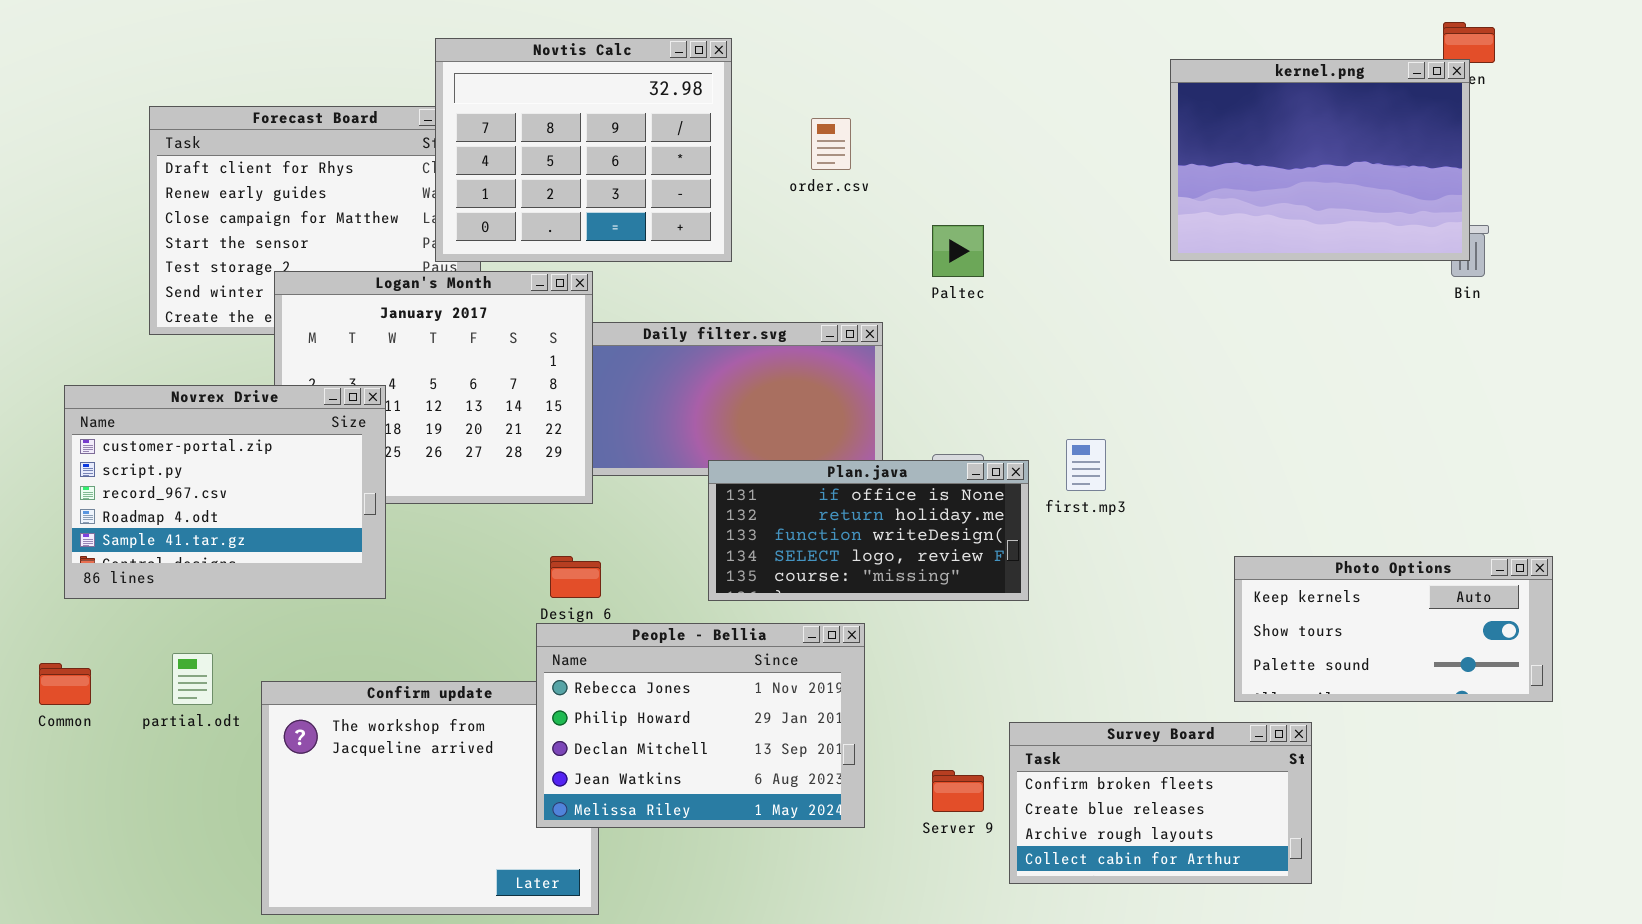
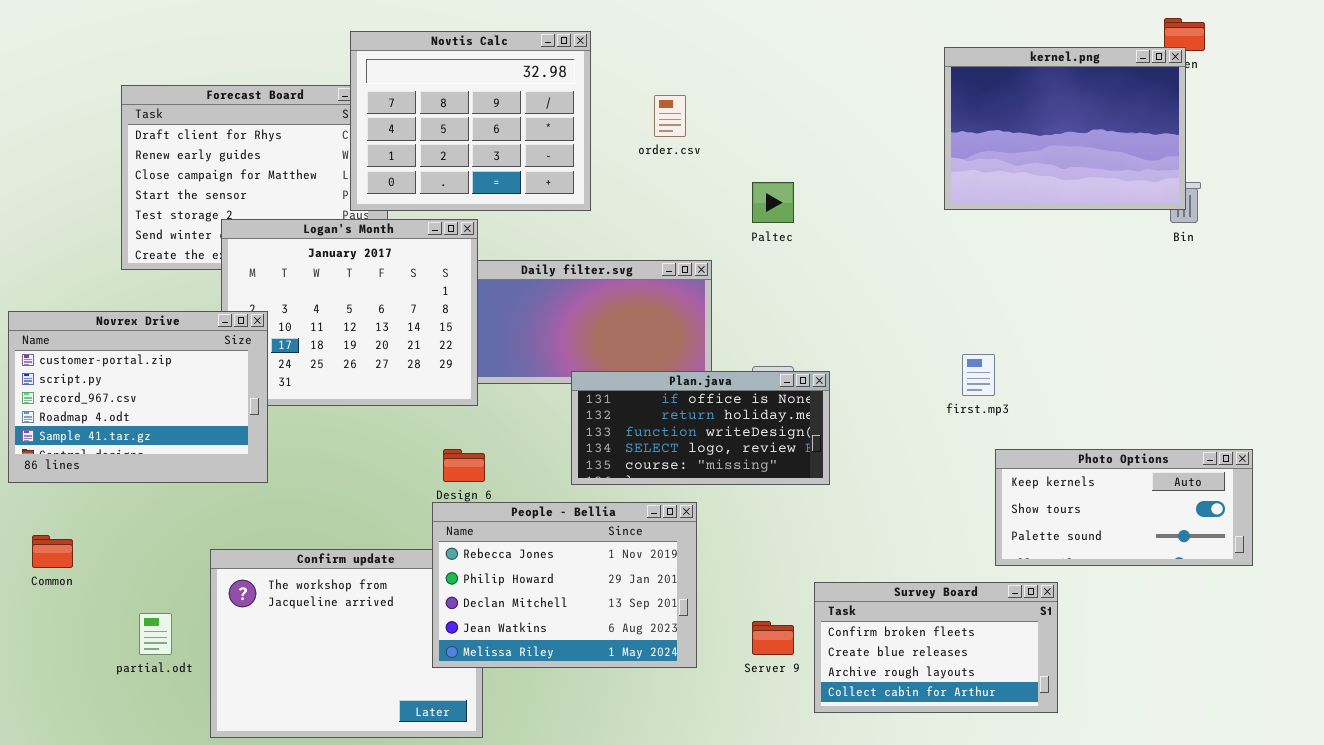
Novrex Drive: [64,385,386,599] -> [8,311,268,483], moved
first.mp3: [1066,439,1106,491] -> [962,354,995,396], moved
partial.odt: [172,653,213,705] -> [139,613,172,655], moved

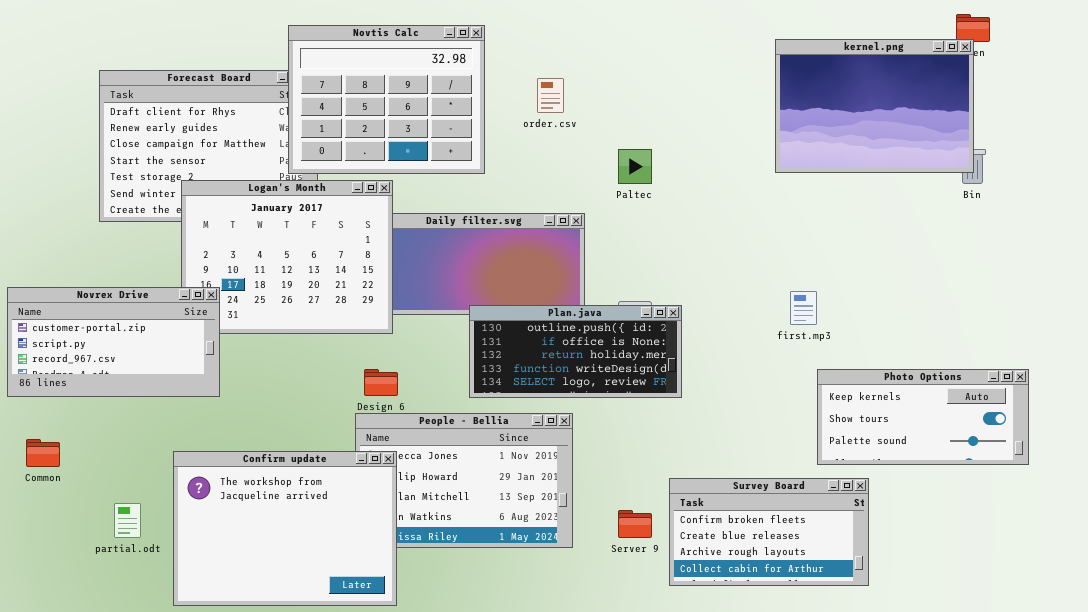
Novrex Drive: [8,311,268,483] -> [7,287,220,397], resized
Plan.java: [571,371,830,485] -> [469,305,682,398], scrolled up 1 row
Confirm update: [210,549,483,738] -> [173,451,397,606], raised

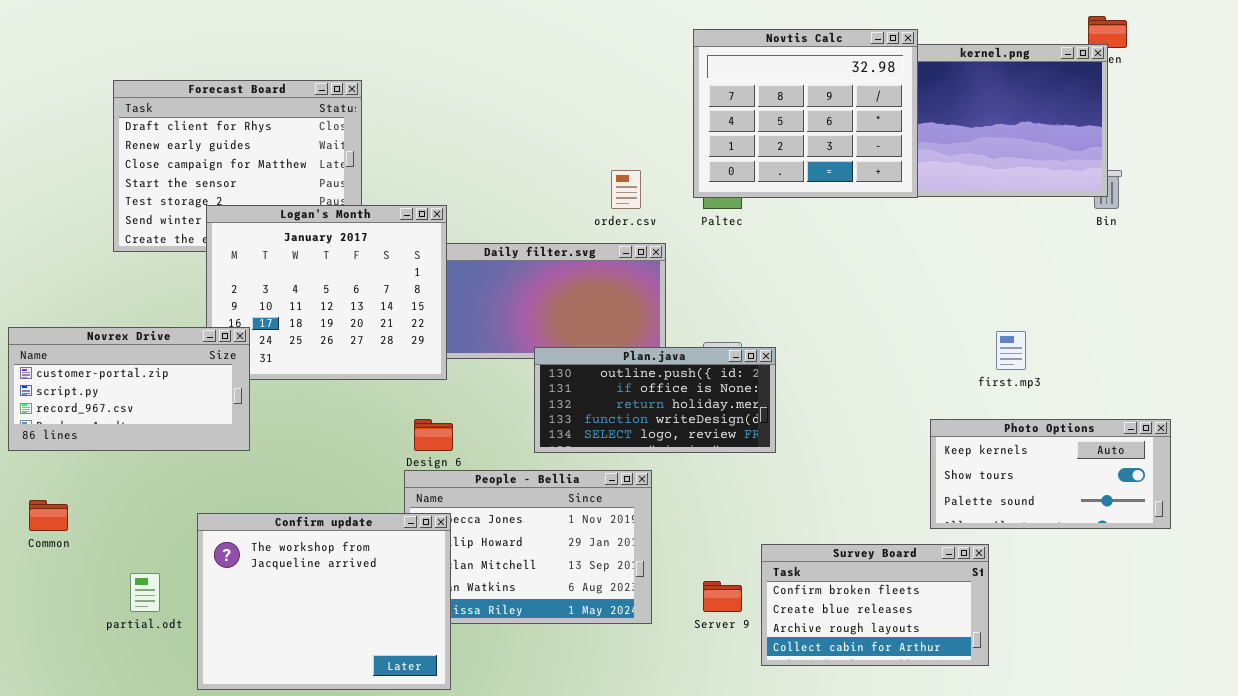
Novtis Calc: [288,25,485,174] -> [693,29,918,198], moved
order.csv: [537,78,564,113] -> [611,170,641,209], moved
first.mp3: [790,291,817,325] -> [996,331,1026,370], moved

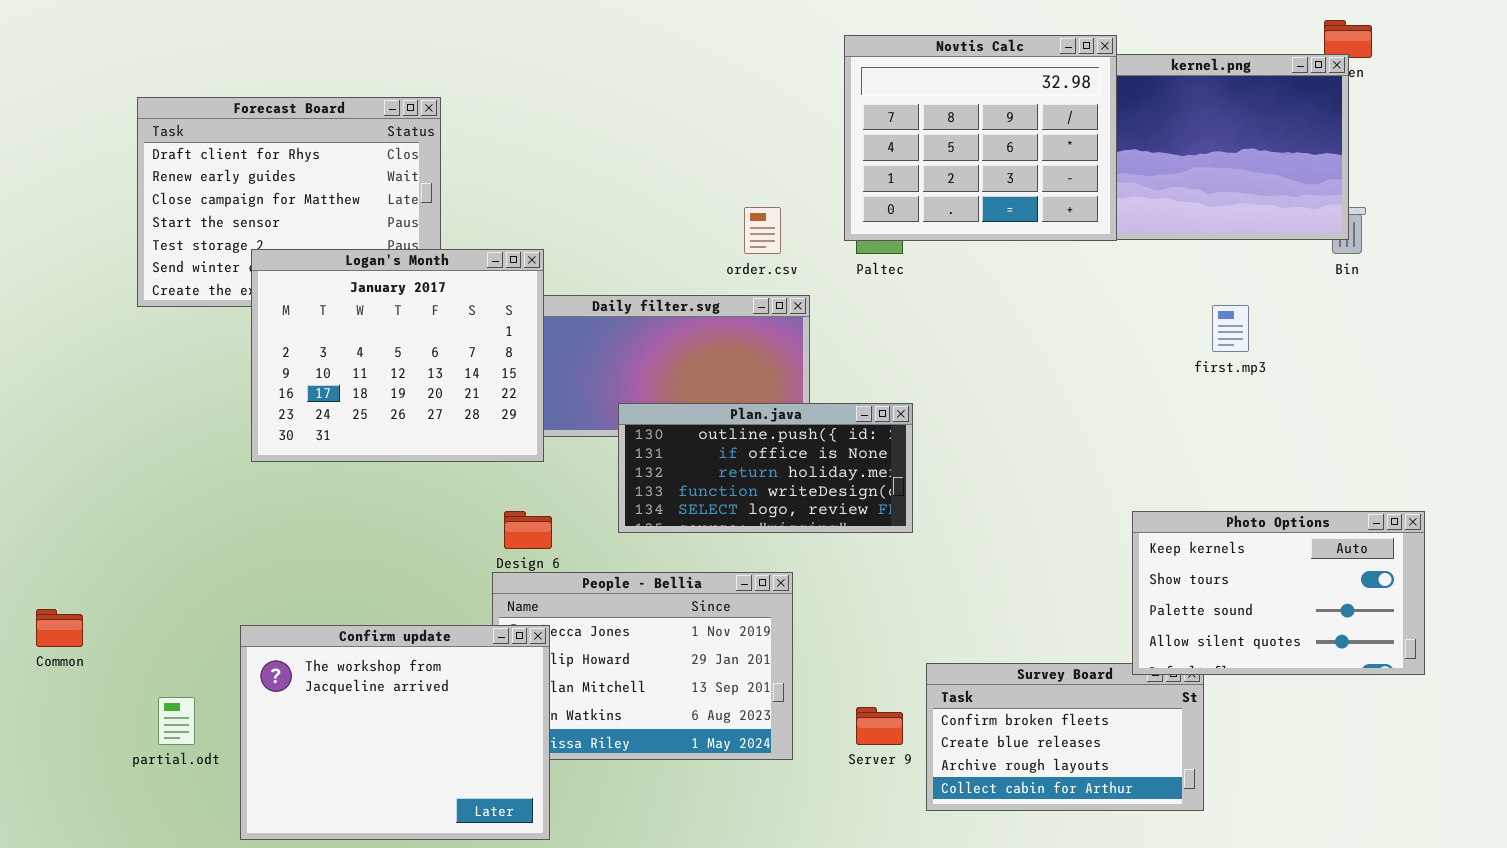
Novrex Drive: [8,327,250,451] -> none, closed
first.mp3: [996,331,1026,370] -> [1212,305,1249,352], moved
Plan.java: [534,347,776,453] -> [618,403,913,533], moved
Photo Options: [930,419,1171,529] -> [1132,511,1425,675], resized

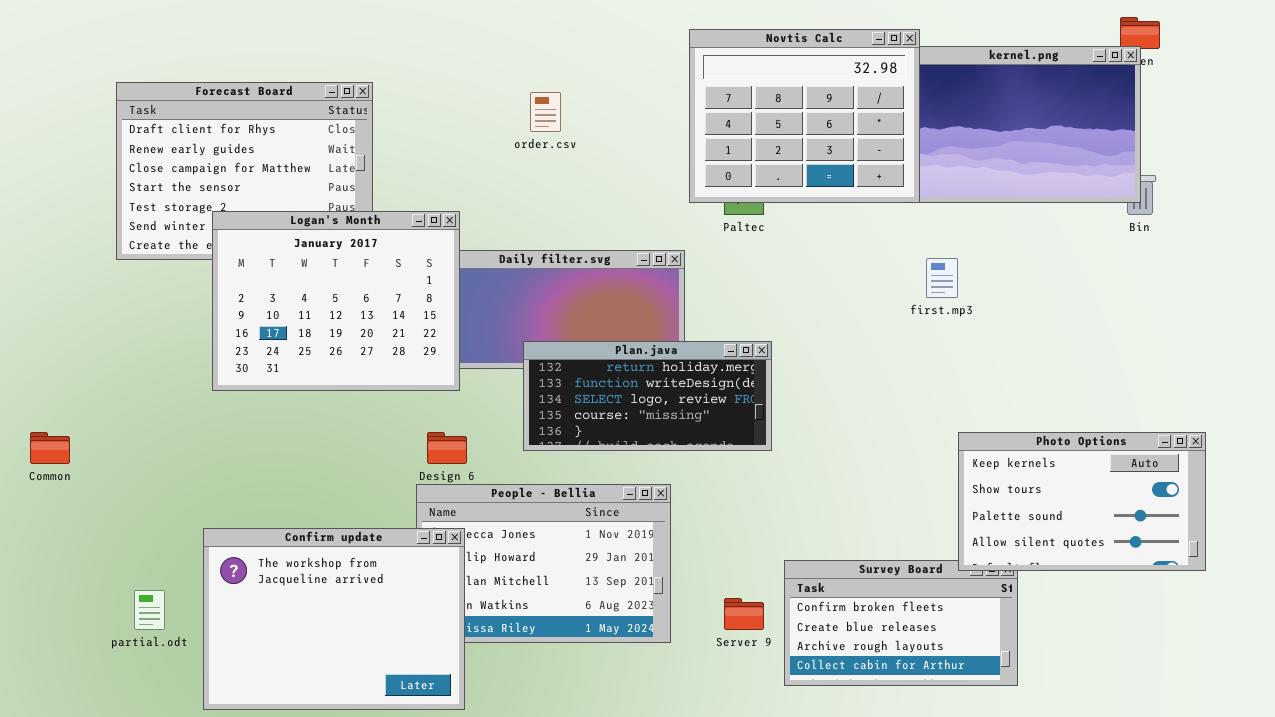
Novtis Calc: [844,35,1117,241] -> [689,29,920,203], moved
order.csv: [744,207,781,254] -> [530,92,561,132], moved
first.mp3: [1212,305,1249,352] -> [926,258,958,298], moved
Plan.java: [618,403,913,533] -> [523,341,772,451], scrolled down 2 rows
Common: [36,609,83,647] -> [30,432,70,464], moved

